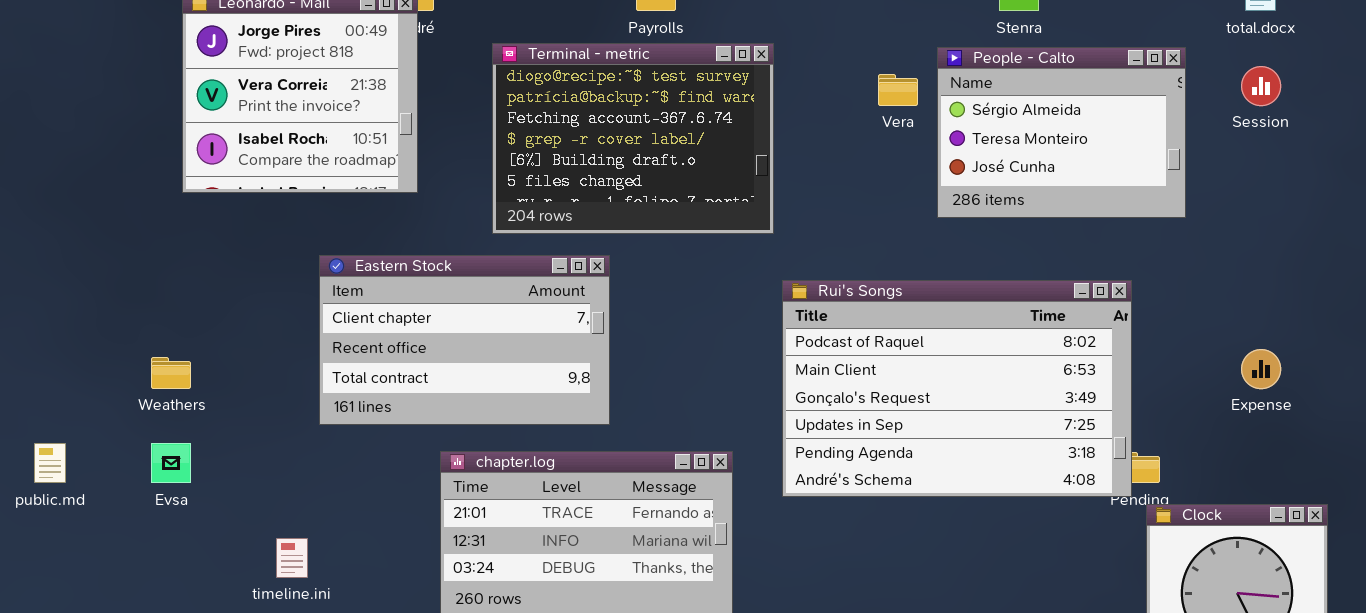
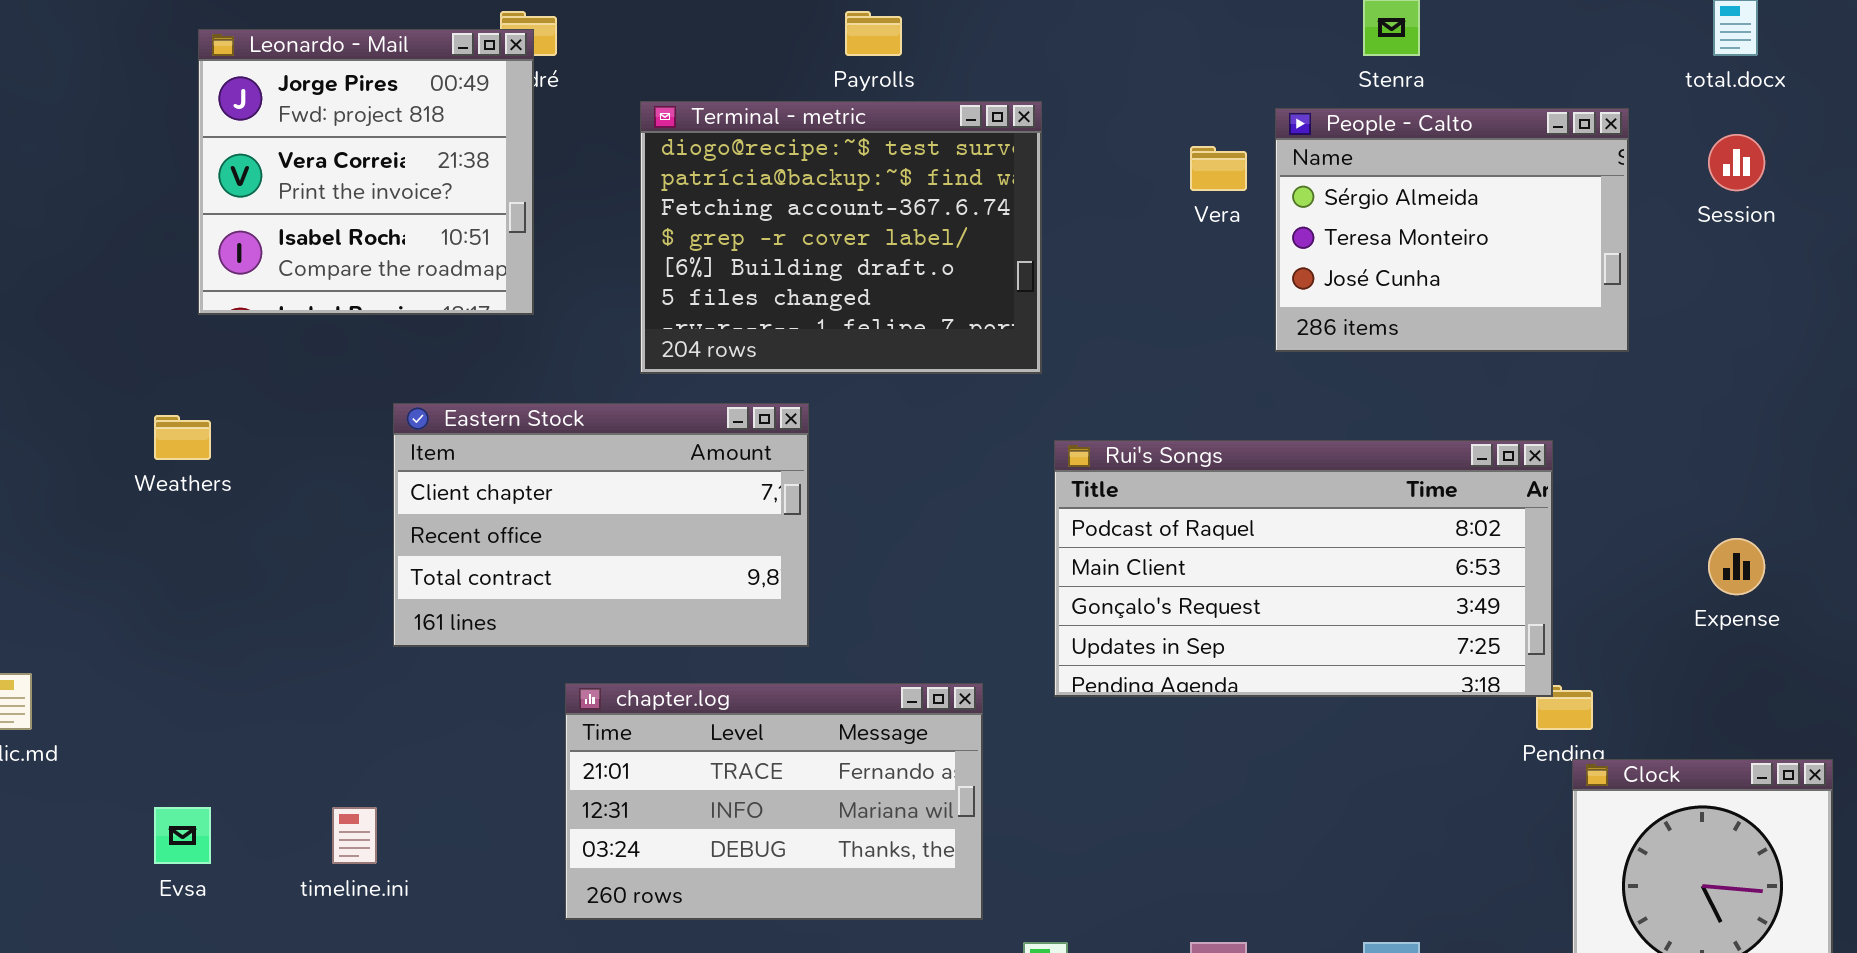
Rui's Songs: [782,280,1132,497] -> [1054,440,1553,697], resized
Weathers: [151,357,191,389] -> [154,415,211,460], moved
Evsa: [151,443,191,483] -> [154,807,211,864], moved

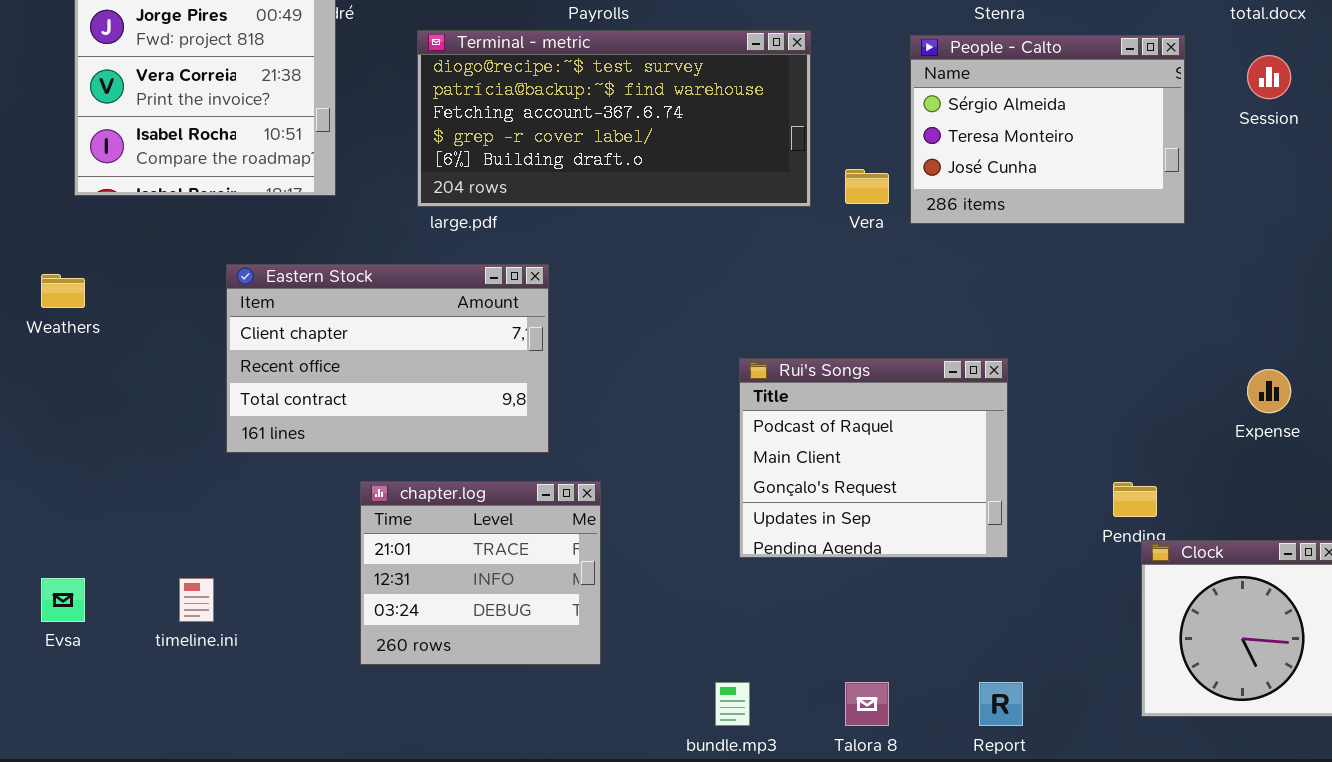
Terminal - metric: [640,101,1042,374] -> [417,30,811,207], resized
Vera: [1190,146,1247,191] -> [845,169,889,204], moved
Rui's Songs: [1054,440,1553,697] -> [739,358,1008,558], moved, resized
chapter.log: [565,683,983,920] -> [360,481,601,665], resized

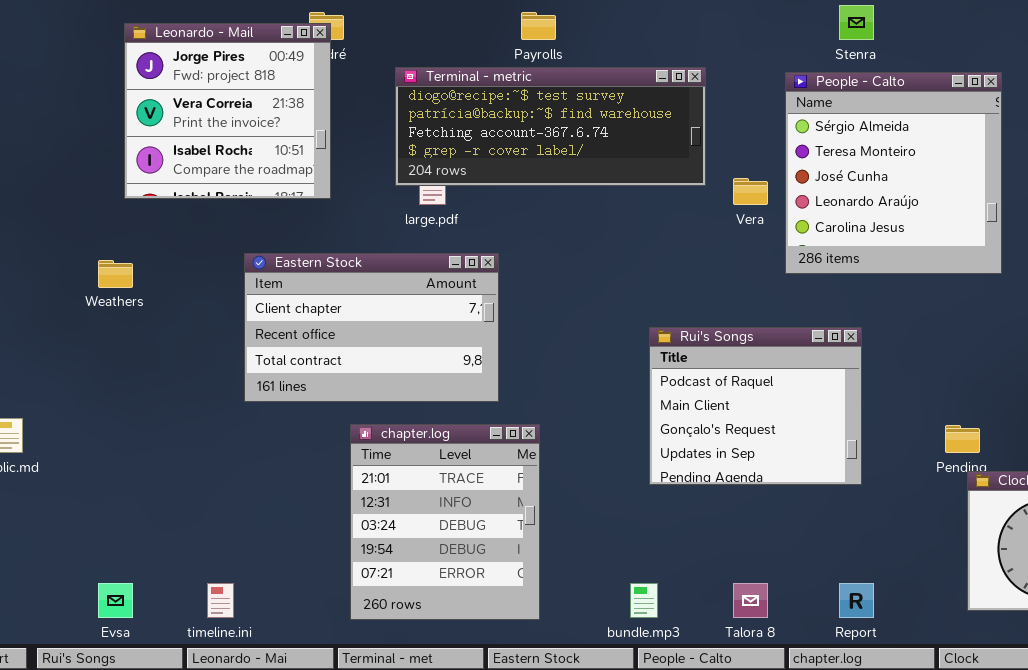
Terminal - metric: [417,30,811,207] -> [395,67,706,186], resized
People - Calto: [910,35,1185,224] -> [785,72,1002,274], resized
chapter.log: [360,481,601,665] -> [350,424,540,620], resized
Evsa: [41,578,85,622] -> [98,583,133,618], moved
timeline.ini: [179,578,214,622] -> [207,583,234,618], moved

